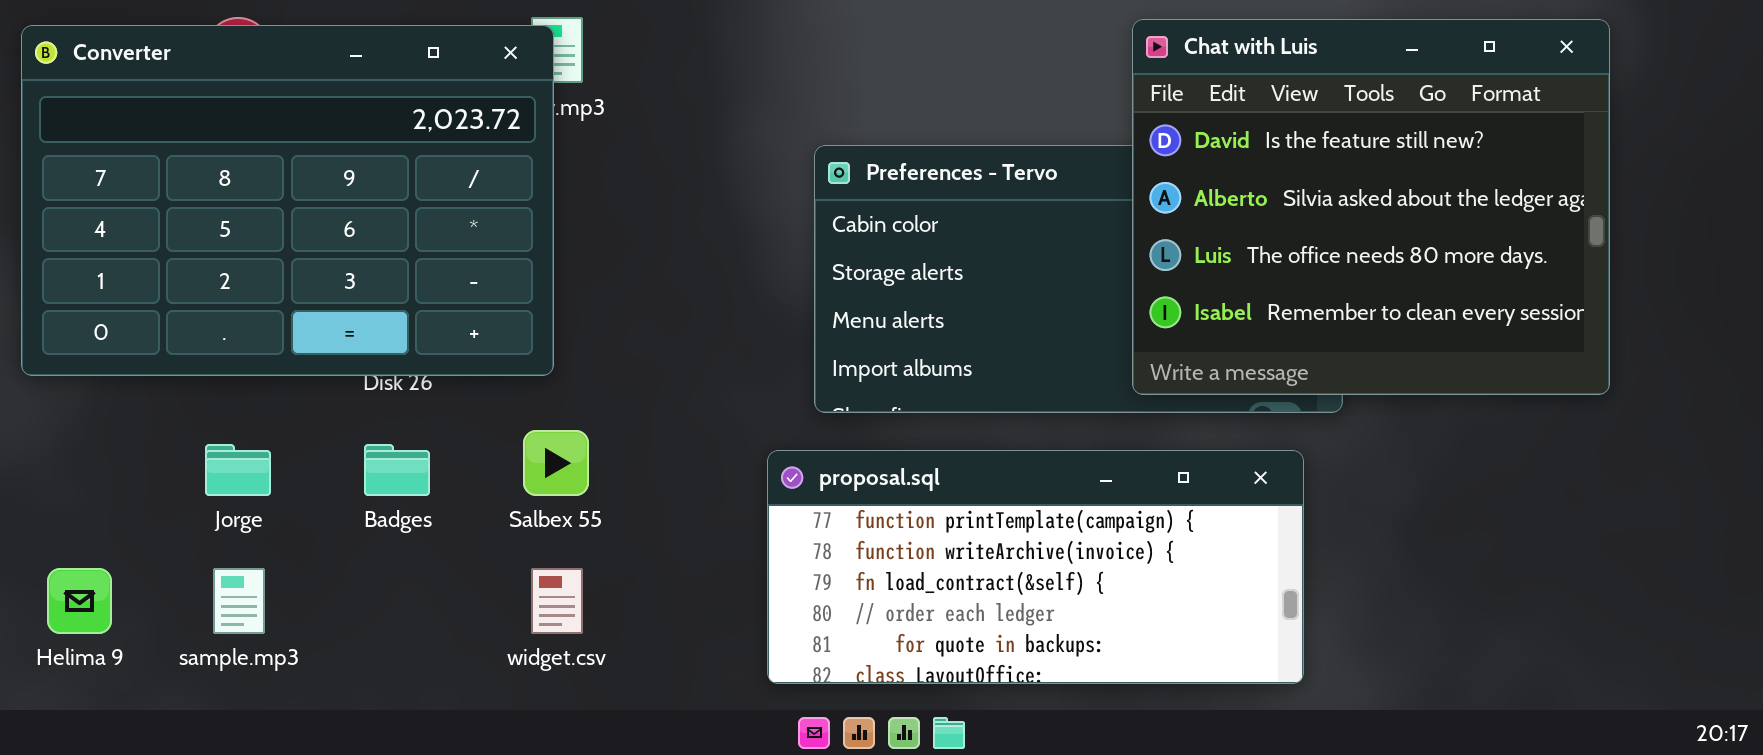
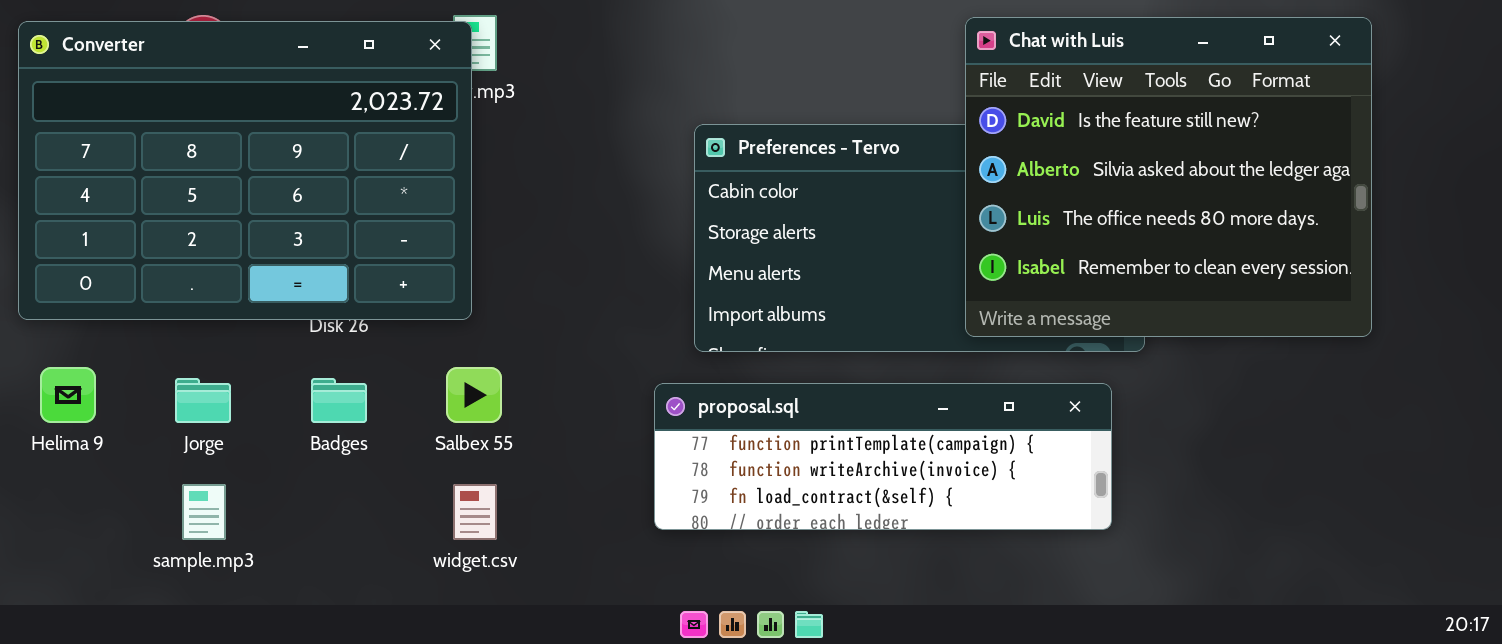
proposal.sql: [767,450,1304,684] -> [654,383,1112,530], resized
Helima 9: [47,568,112,634] -> [40,367,96,423], moved

